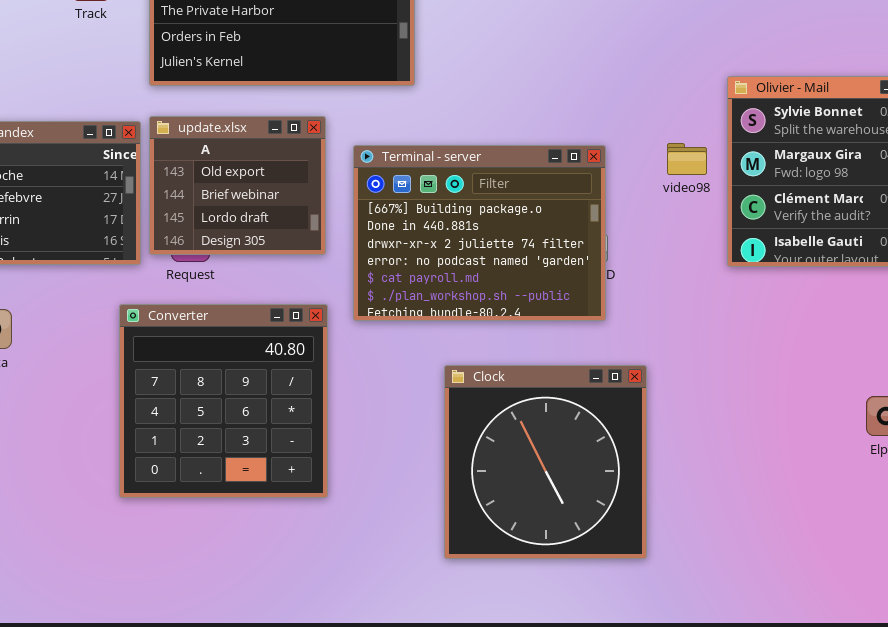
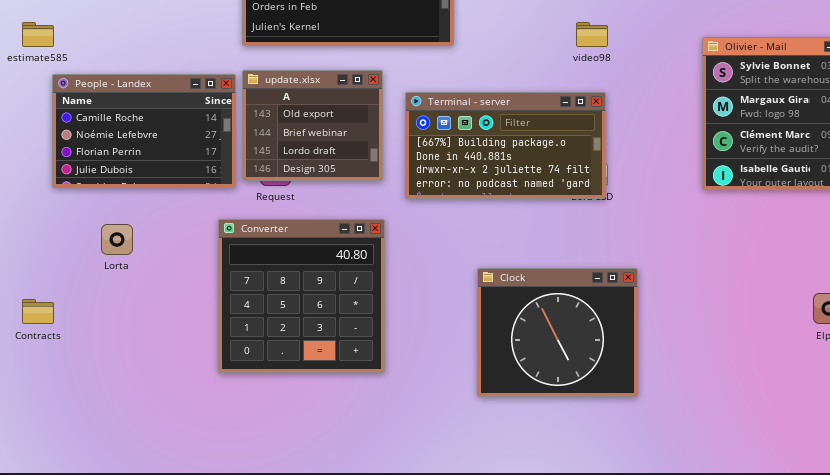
video98: [667,143,707,175] -> [576,22,608,47], moved
Terminal - server: [353,145,606,321] -> [405,92,606,199], resized
Clock: [444,365,647,559] -> [477,268,638,397], resized

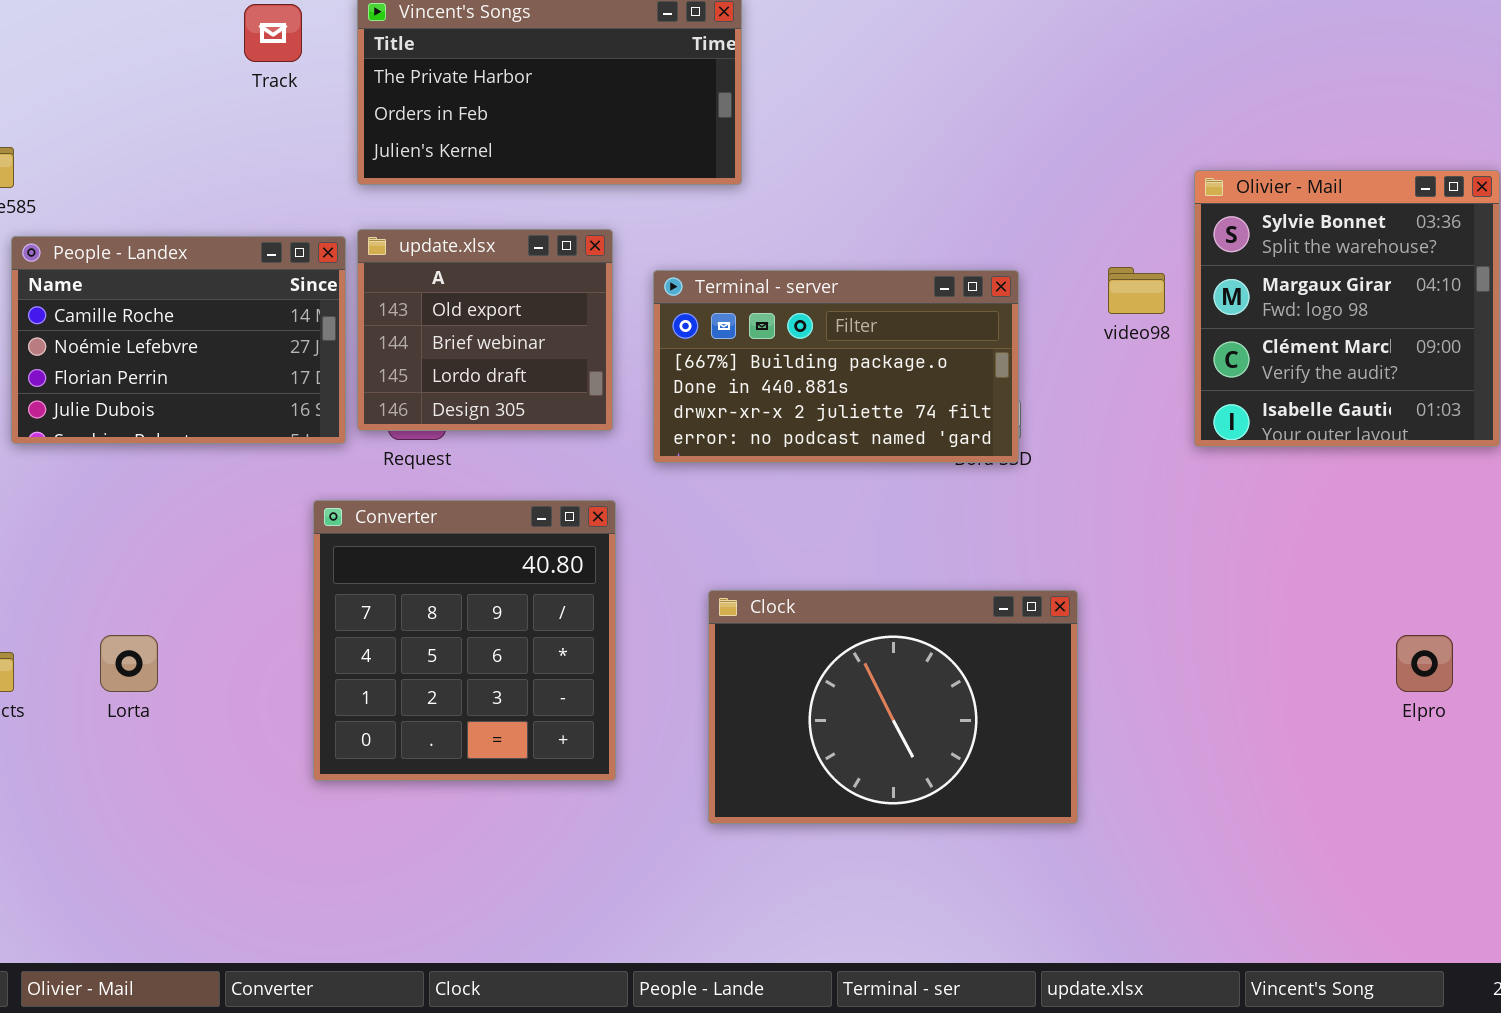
video98: [576,22,608,47] -> [1108,267,1165,314], moved
Lorta: [101,224,133,255] -> [100,635,158,692], moved
Clock: [477,268,638,397] -> [708,590,1078,824], resized

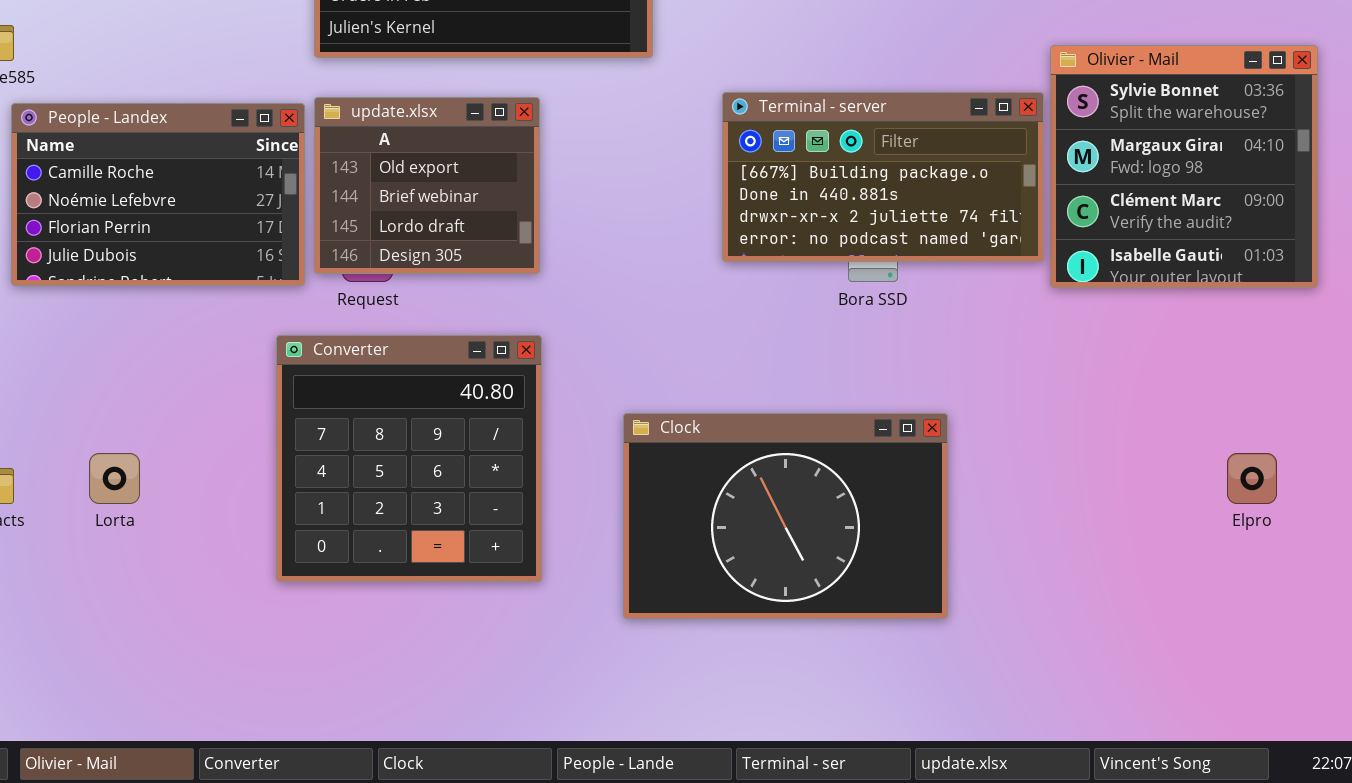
Terminal - server: [653,270,1019,463] -> [722,92,1044,262], moved

